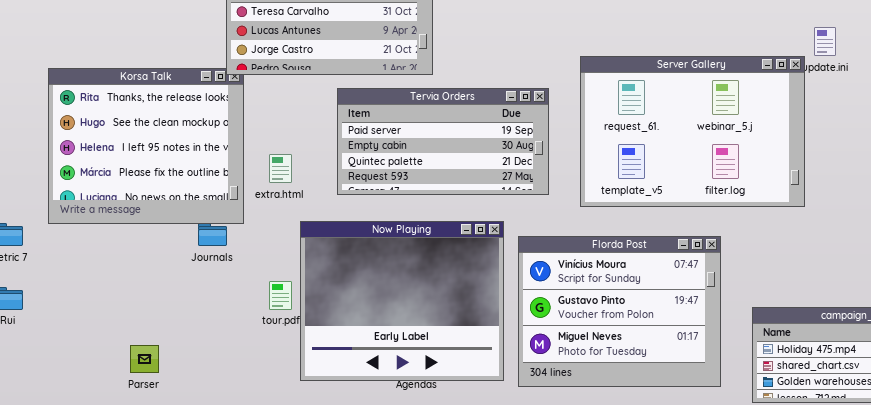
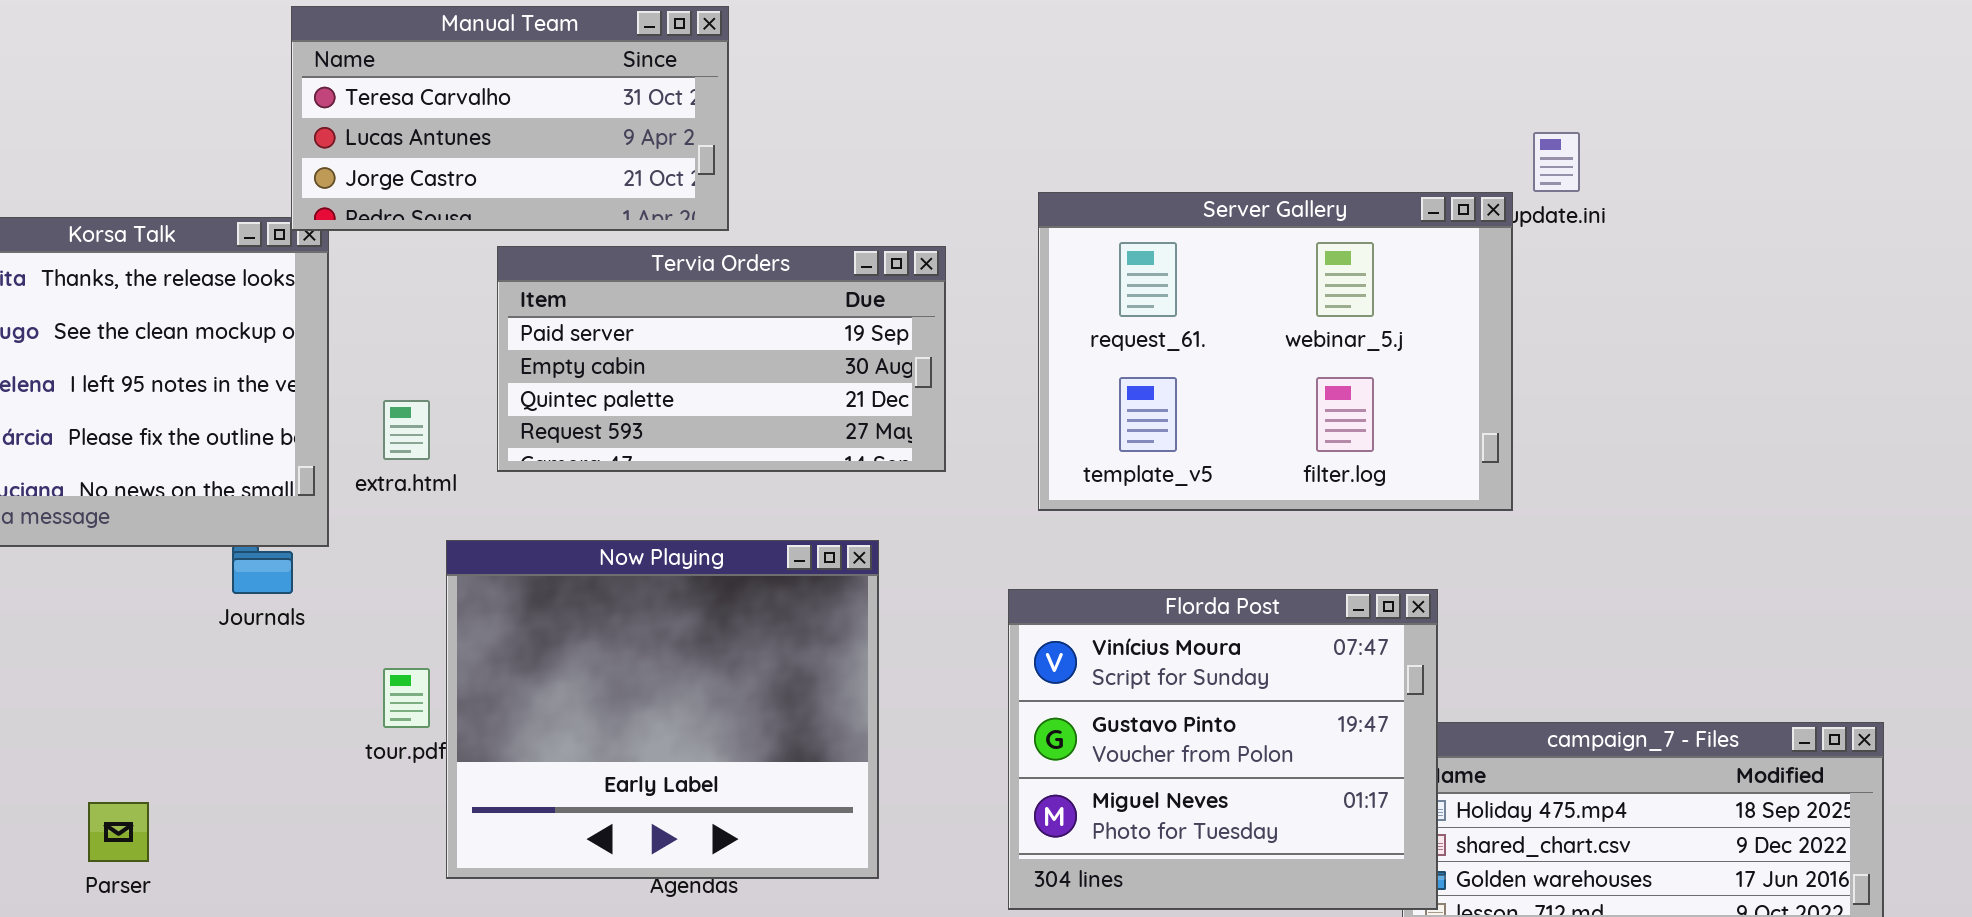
Tervia Orders: [337,88,549,195] -> [497,246,946,472], moved
Florda Post: [518,236,721,387] -> [1008,589,1438,910], moved

